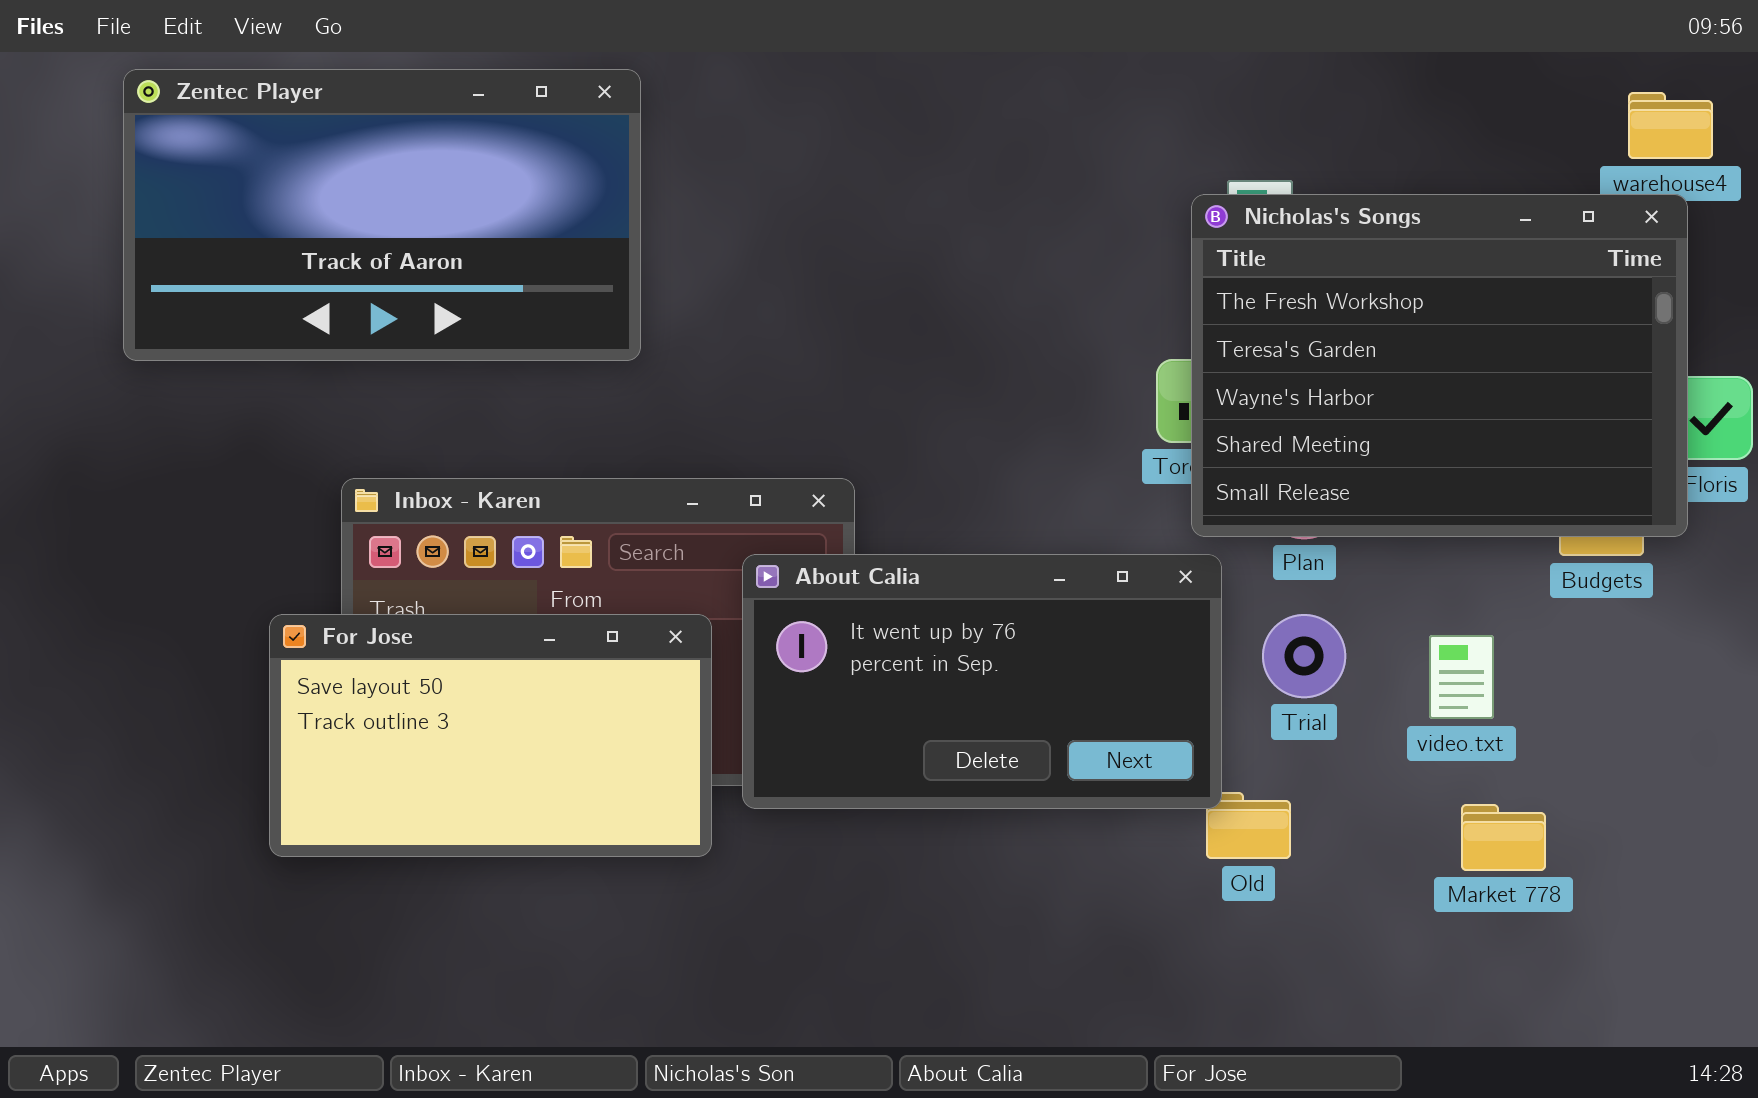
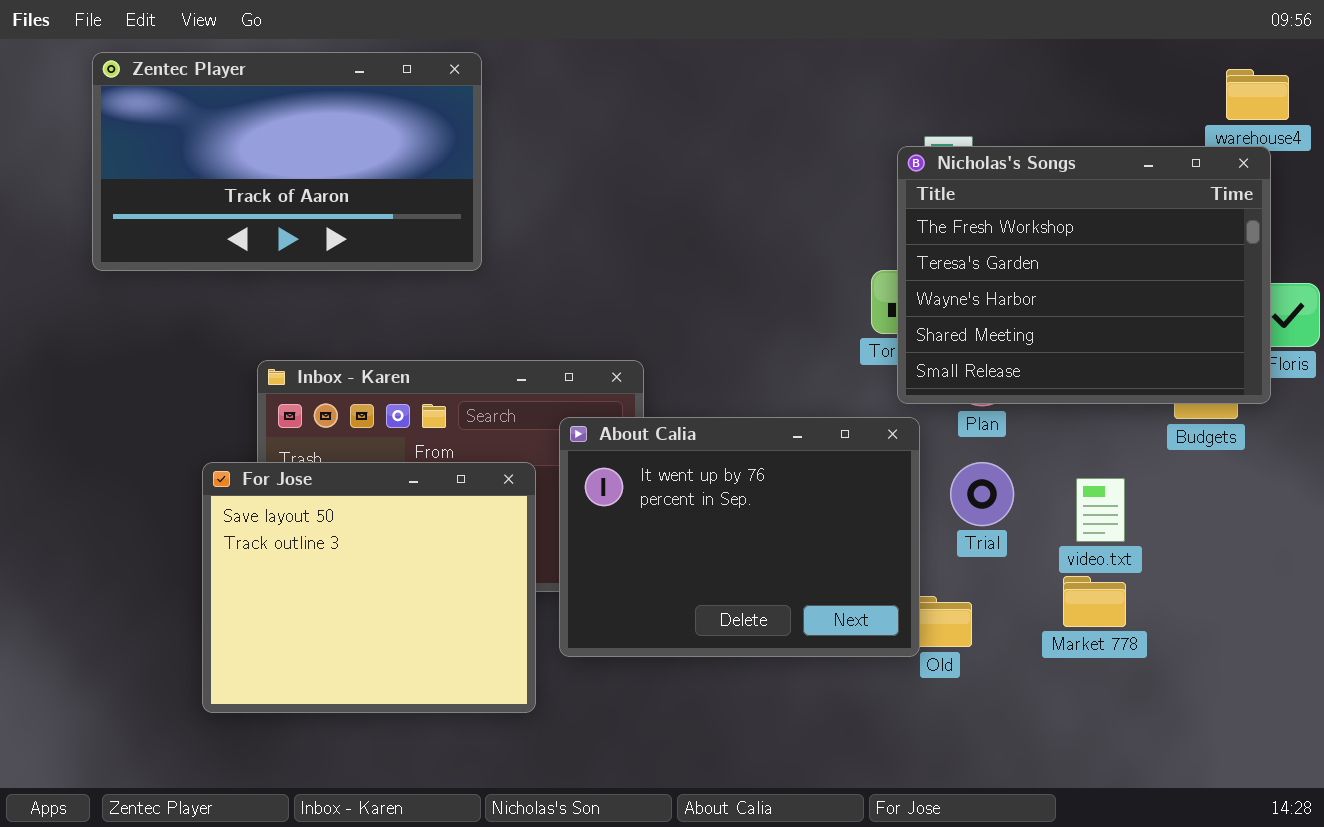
About Calia: [742,554,1222,809] -> [559,417,920,657], resized
For Jose: [269,614,712,857] -> [202,462,536,713], resized
Market 778: [1461,804,1546,871] -> [1063,576,1126,627], moved

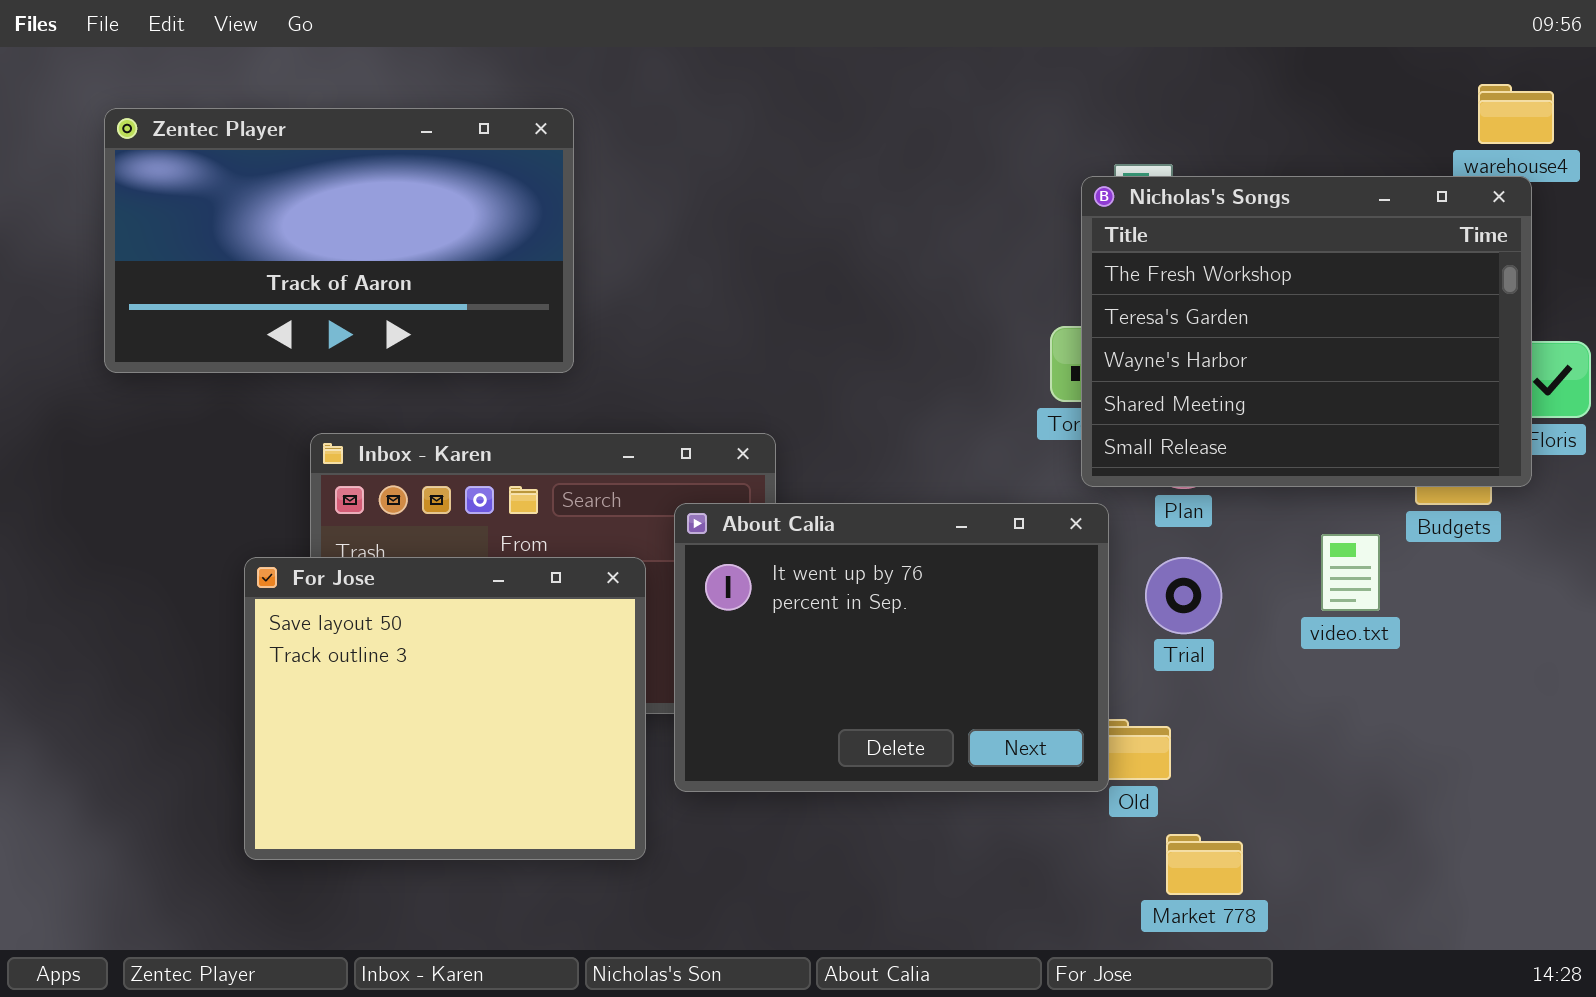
Zentec Player: [92,52,482,271] -> [104,108,574,373], moved
video.txt: [1076,478,1125,542] -> [1321,534,1380,611], moved
Market 778: [1063,576,1126,627] -> [1166,834,1243,895], moved

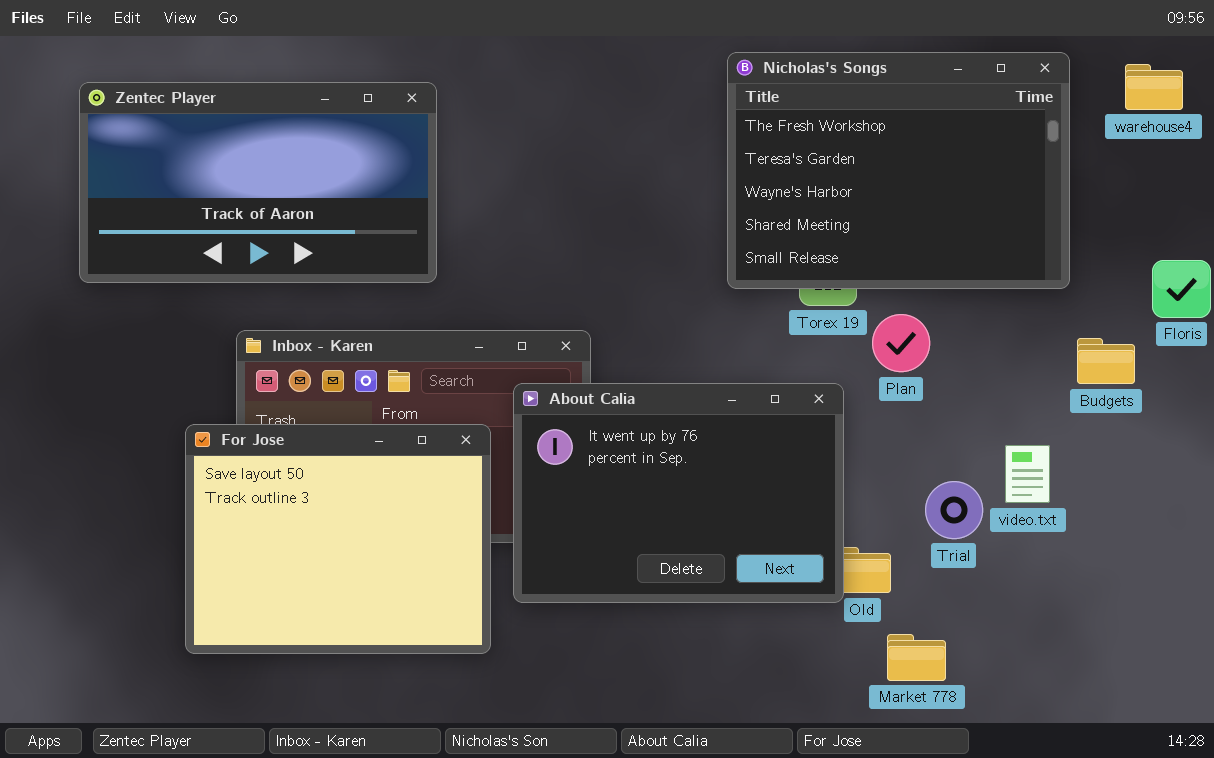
Nicholas's Songs: [1081,176,1532,487] -> [727,52,1070,289], moved
video.txt: [1321,534,1380,611] -> [1005,445,1050,503], moved
Trial: [1145,557,1222,634] -> [925,481,983,539], moved

